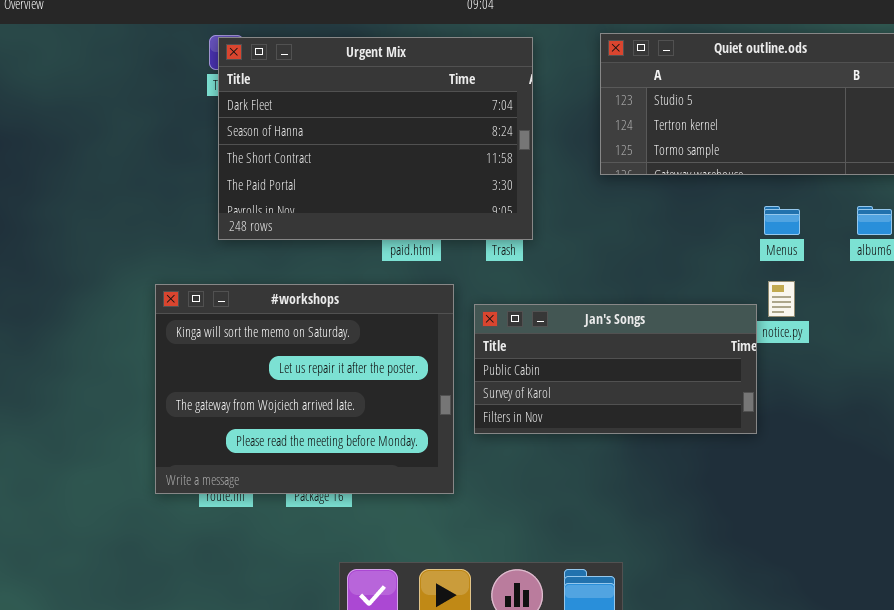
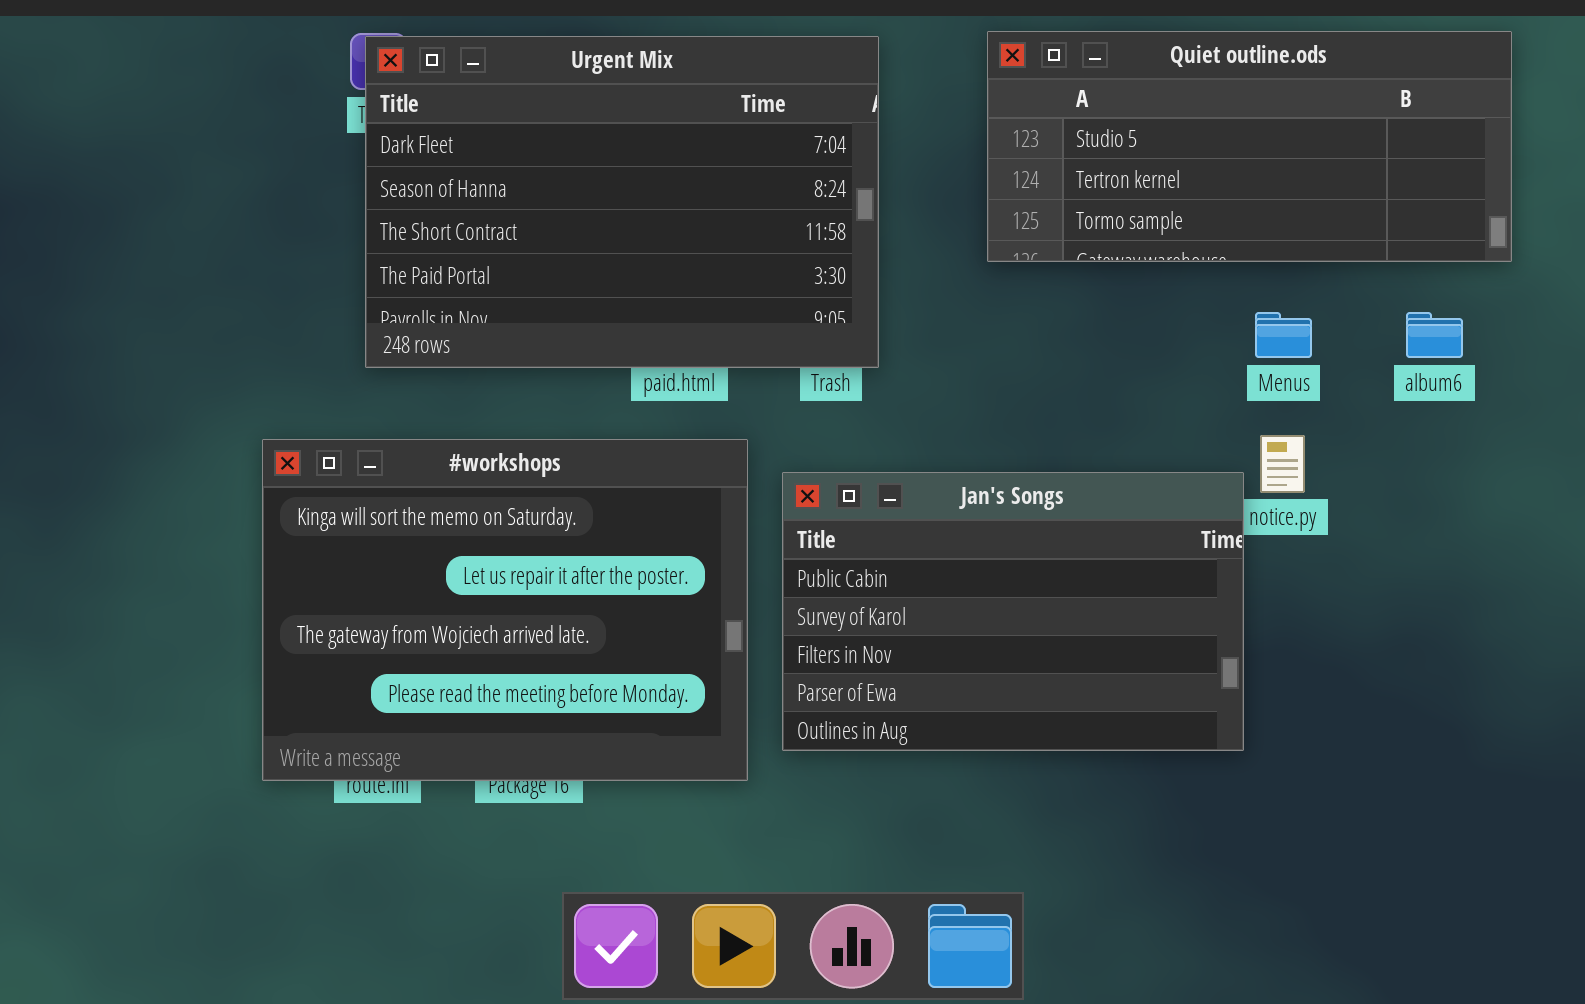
Jan's Songs: [474,304,757,434] -> [782,472,1244,751], resized

